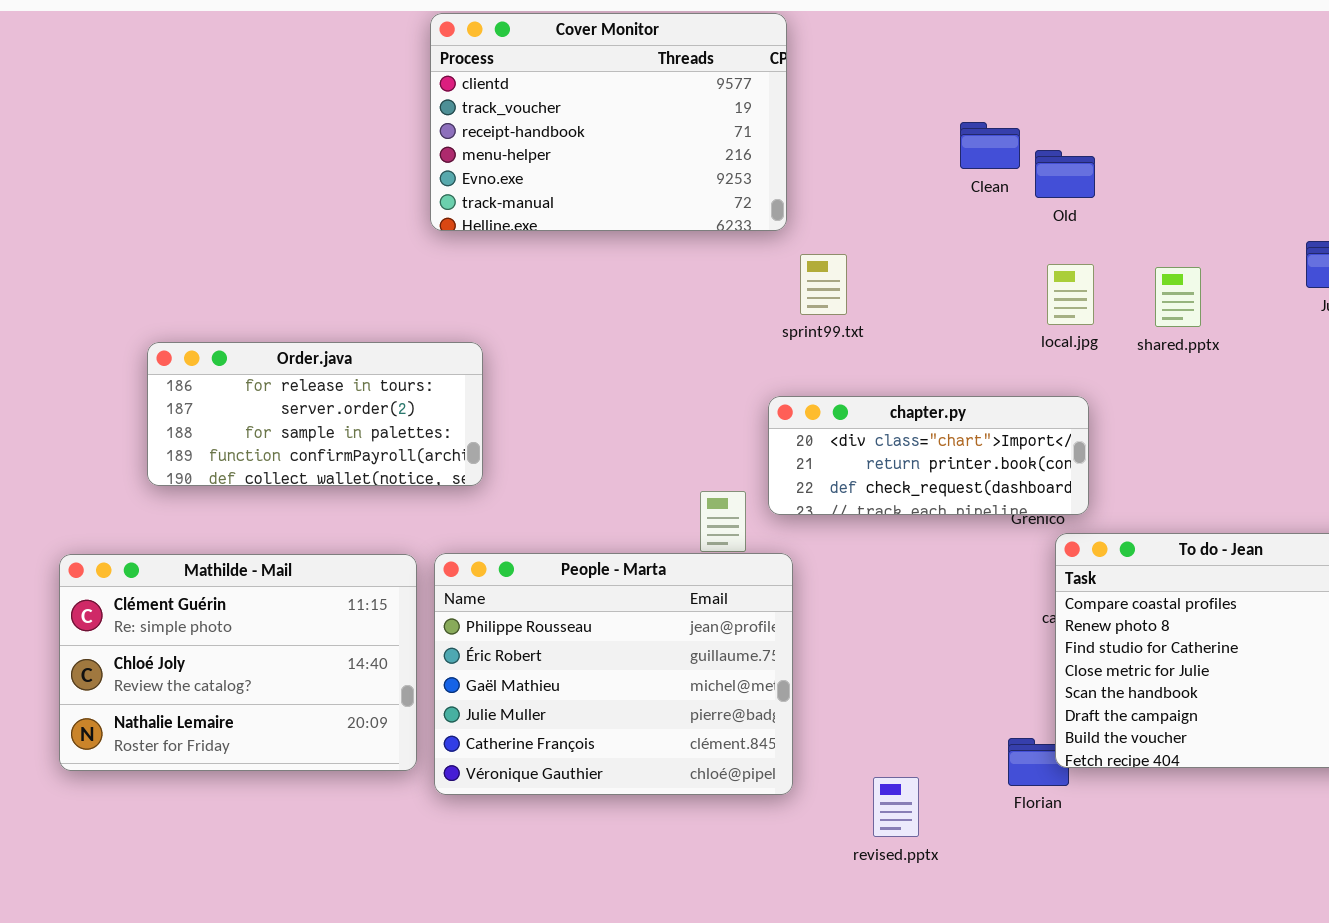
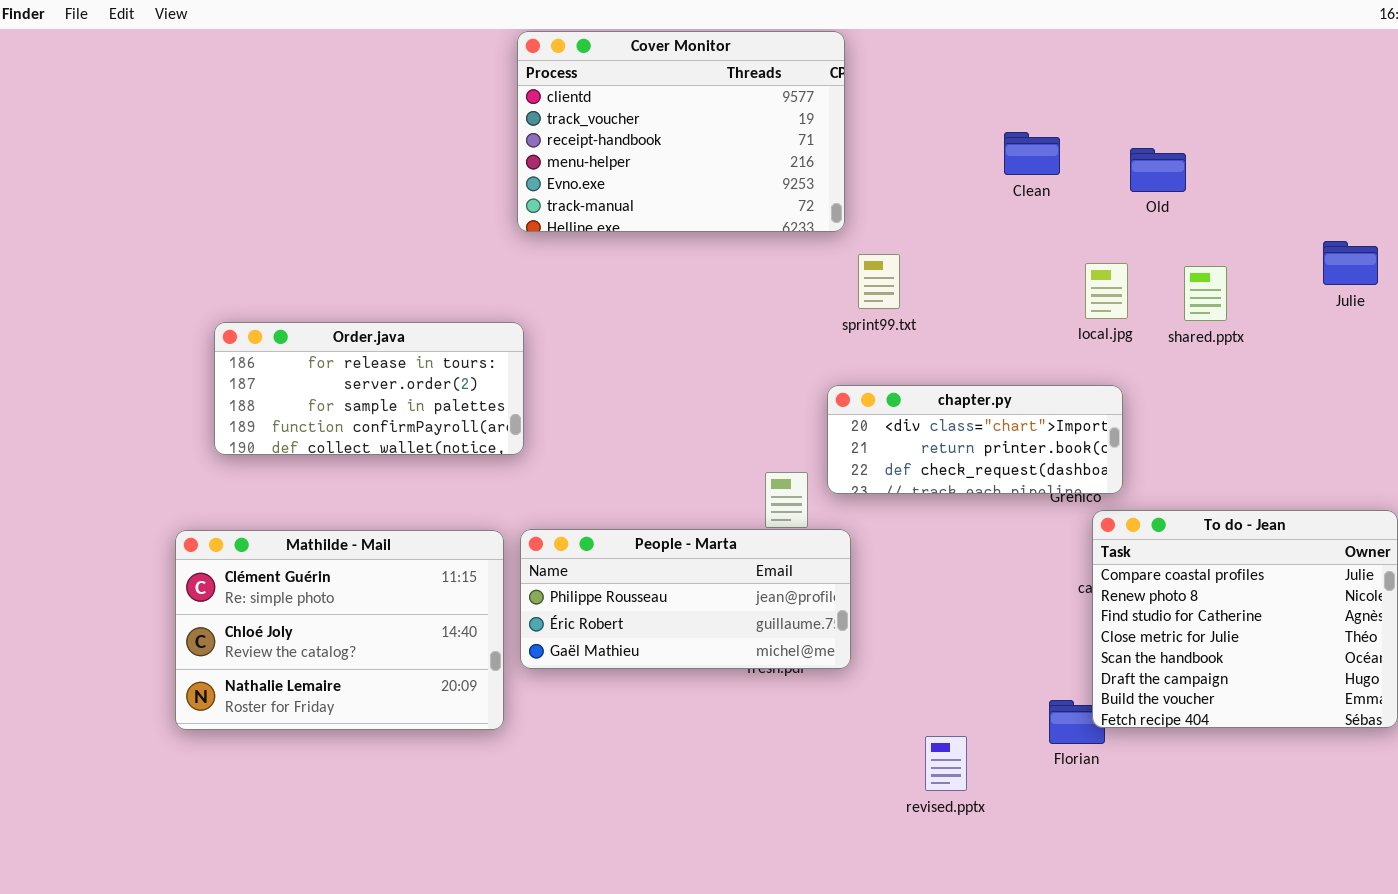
Old: [1035,150,1095,198] -> [1130,148,1186,192], moved
Order.java: [147,342,483,486] -> [214,322,524,455], moved
People - Marta: [434,553,793,795] -> [520,529,851,669], resized

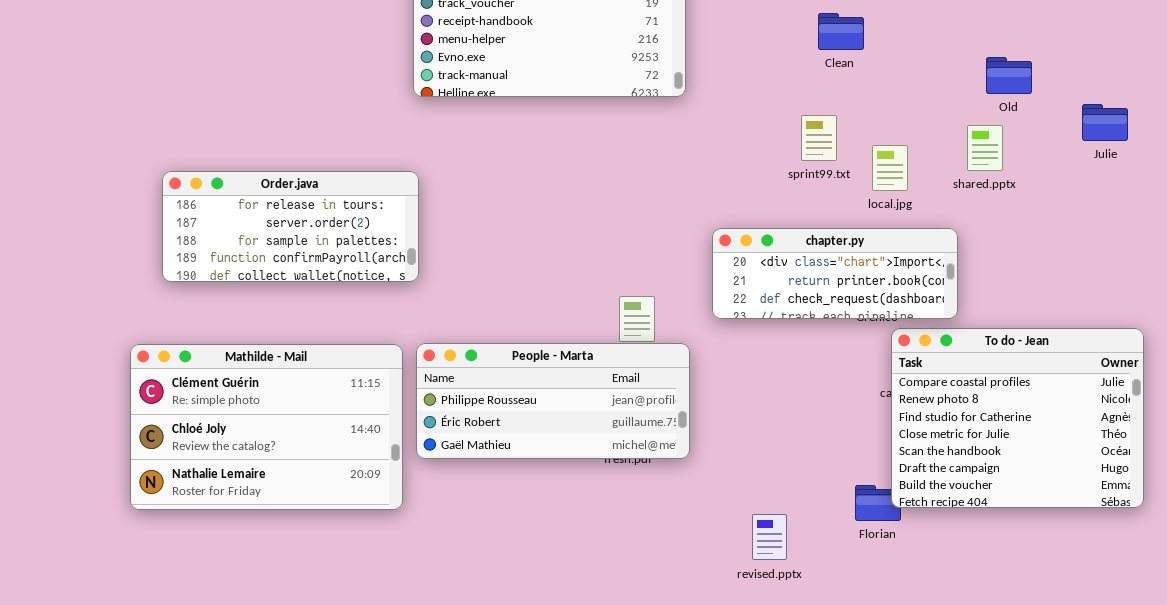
Old: [1130,148,1186,192] -> [986,57,1032,94], moved
sprint99.txt: [858,254,900,309] -> [801,115,837,161], moved
local.jpg: [1085,263,1128,319] -> [872,145,908,191], moved
chapter.py: [827,385,1123,494] -> [712,228,958,319], moved

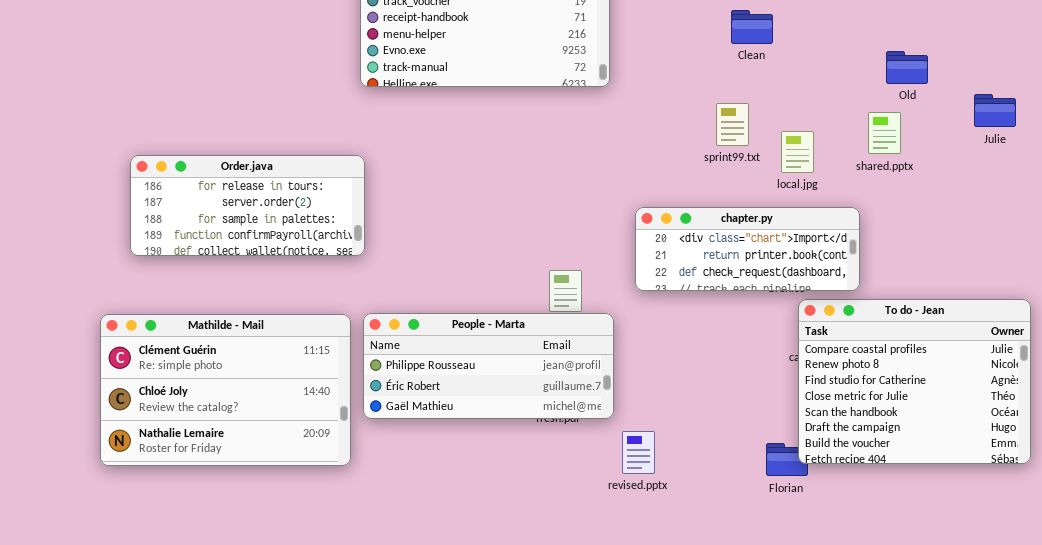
revised.pptx: [752,514,787,560] -> [622,431,655,474], moved

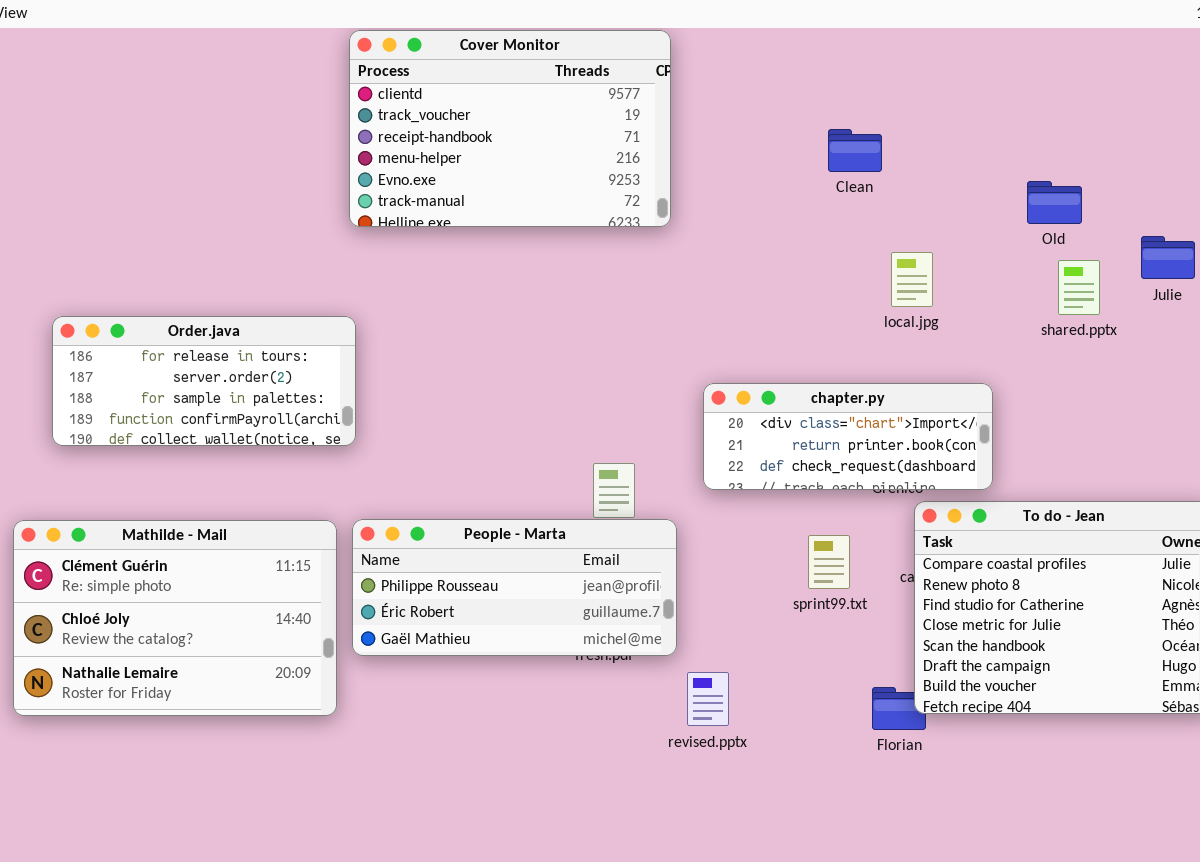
sprint99.txt: [716,103,749,146] -> [808,535,850,589], moved
shared.pptx: [868,112,901,154] -> [1058,260,1100,315], moved
local.jpg: [781,131,814,173] -> [891,252,933,307], moved

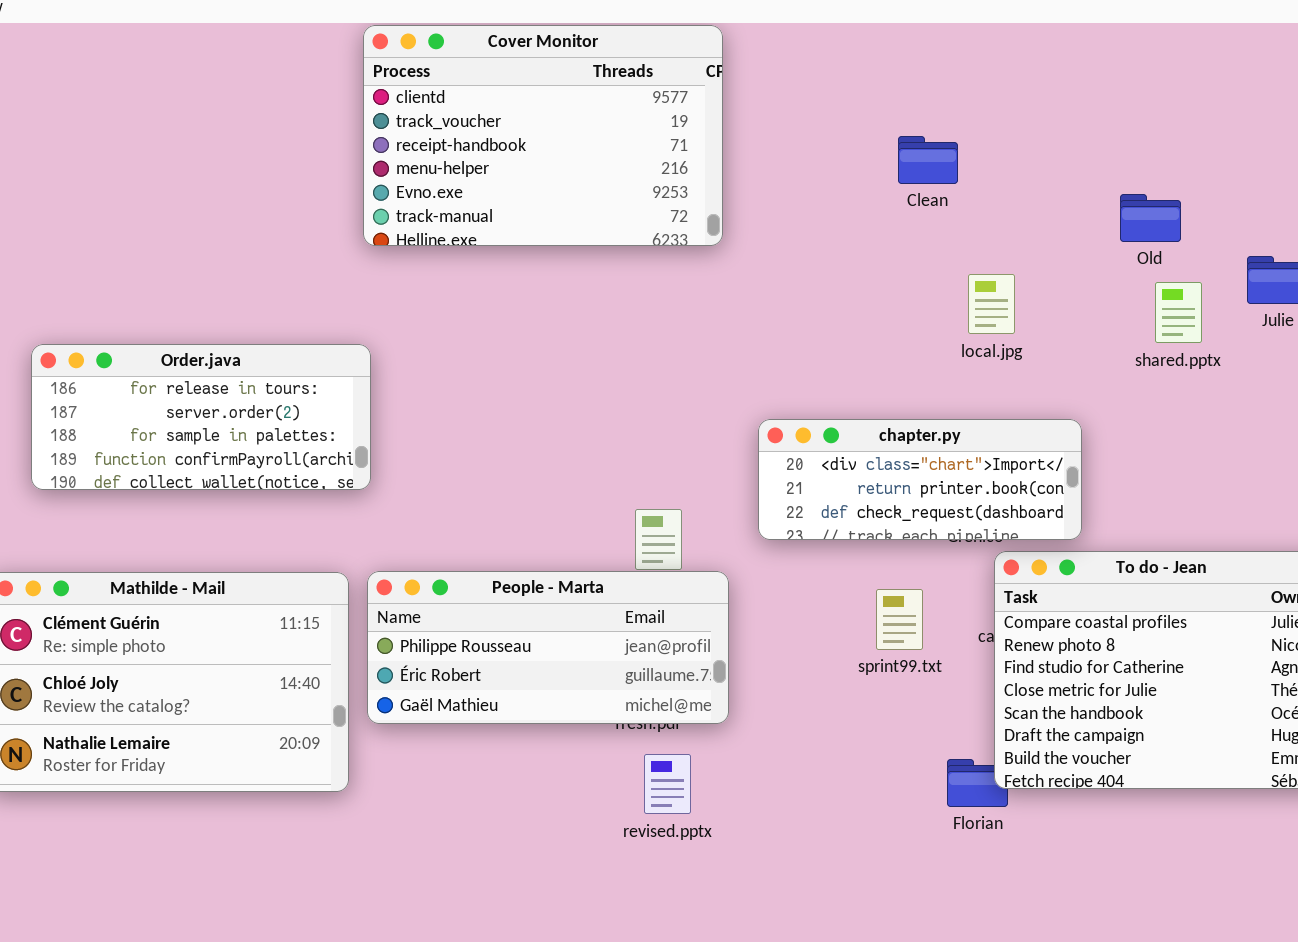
revised.pptx: [687,672,729,726] -> [644,754,691,814], moved

